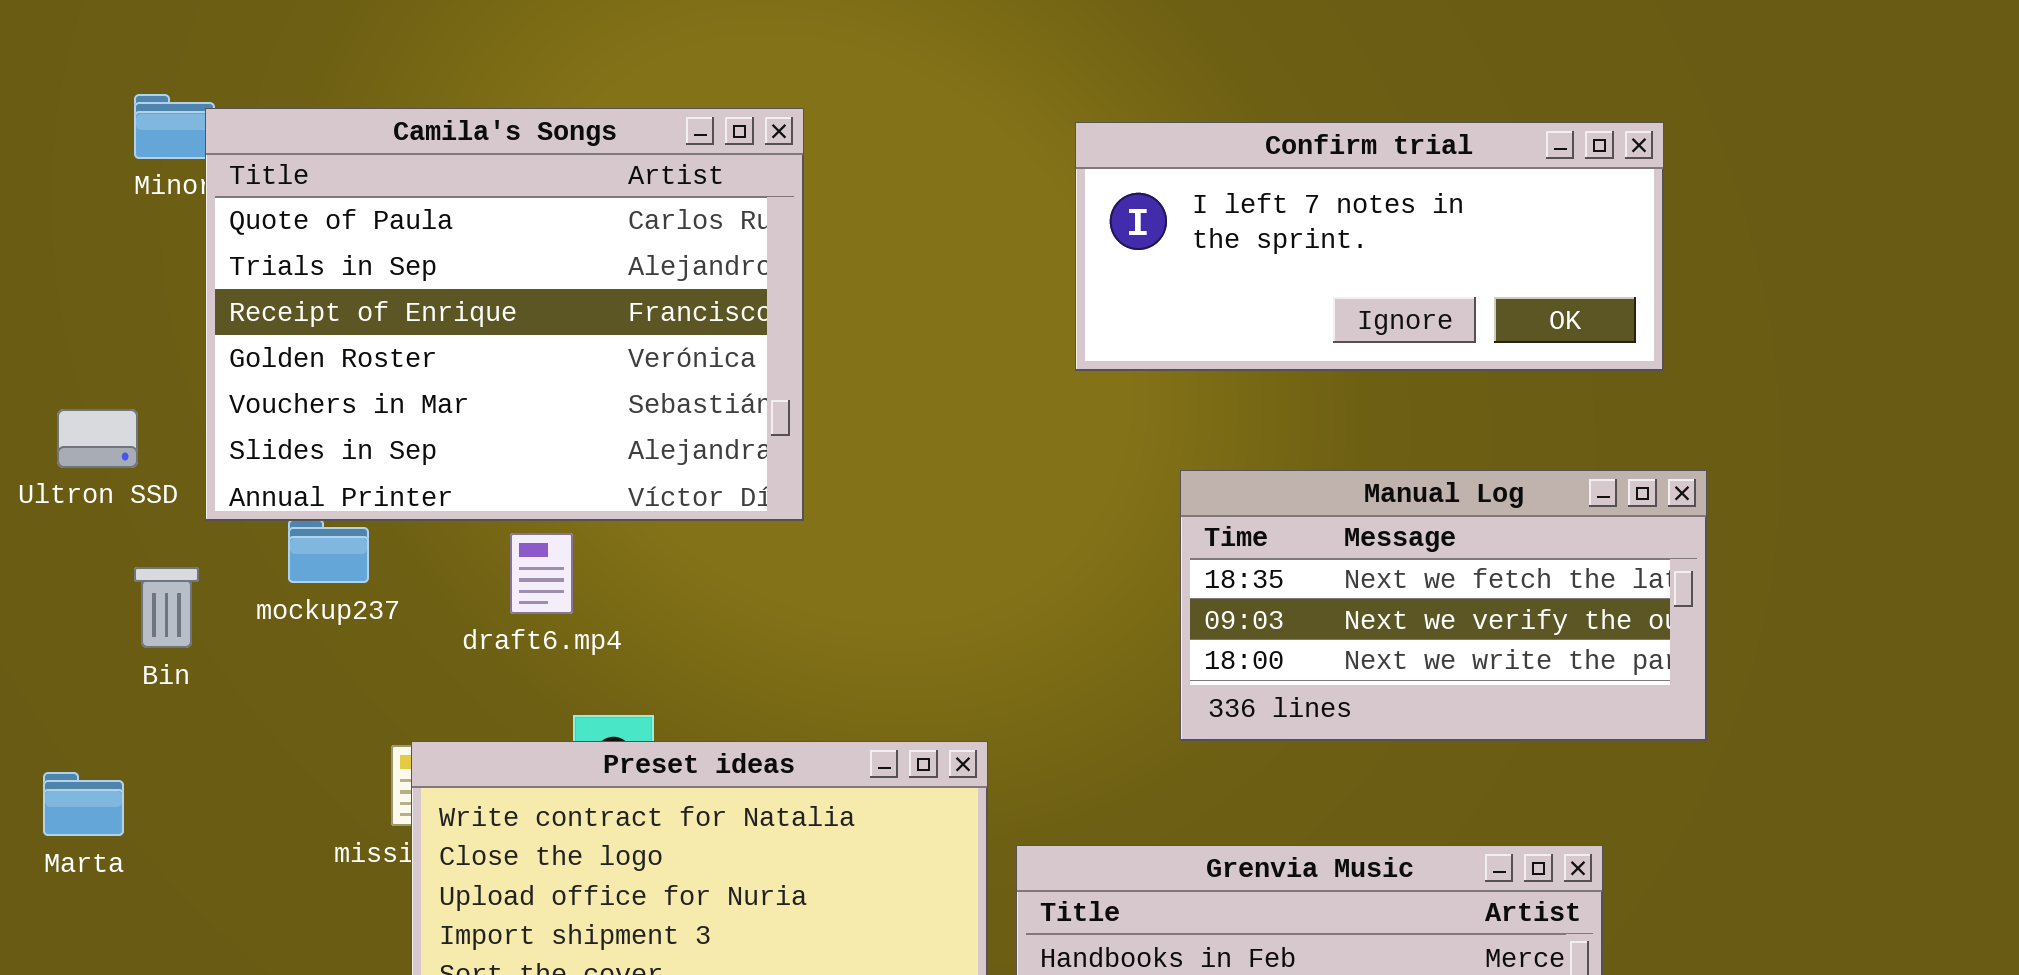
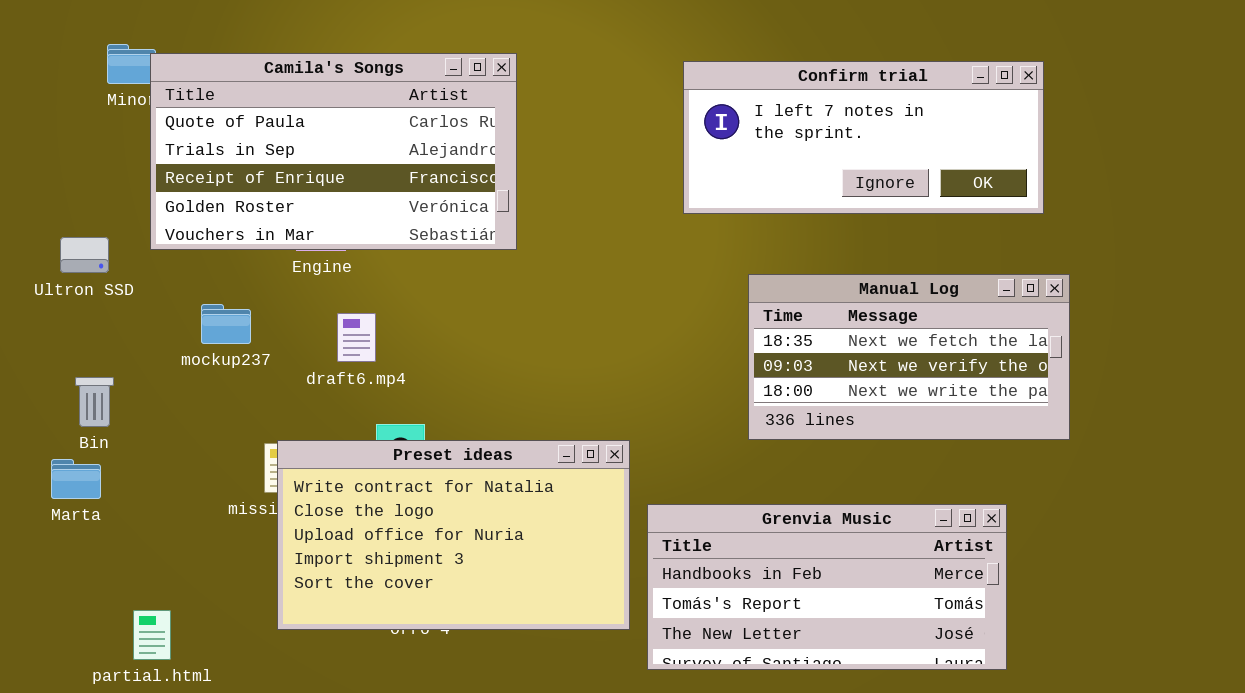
Camila's Songs: [205,108,804,521] -> [150,53,517,250], resized
Bin: [134,567,199,648] -> [75,377,114,427], moved

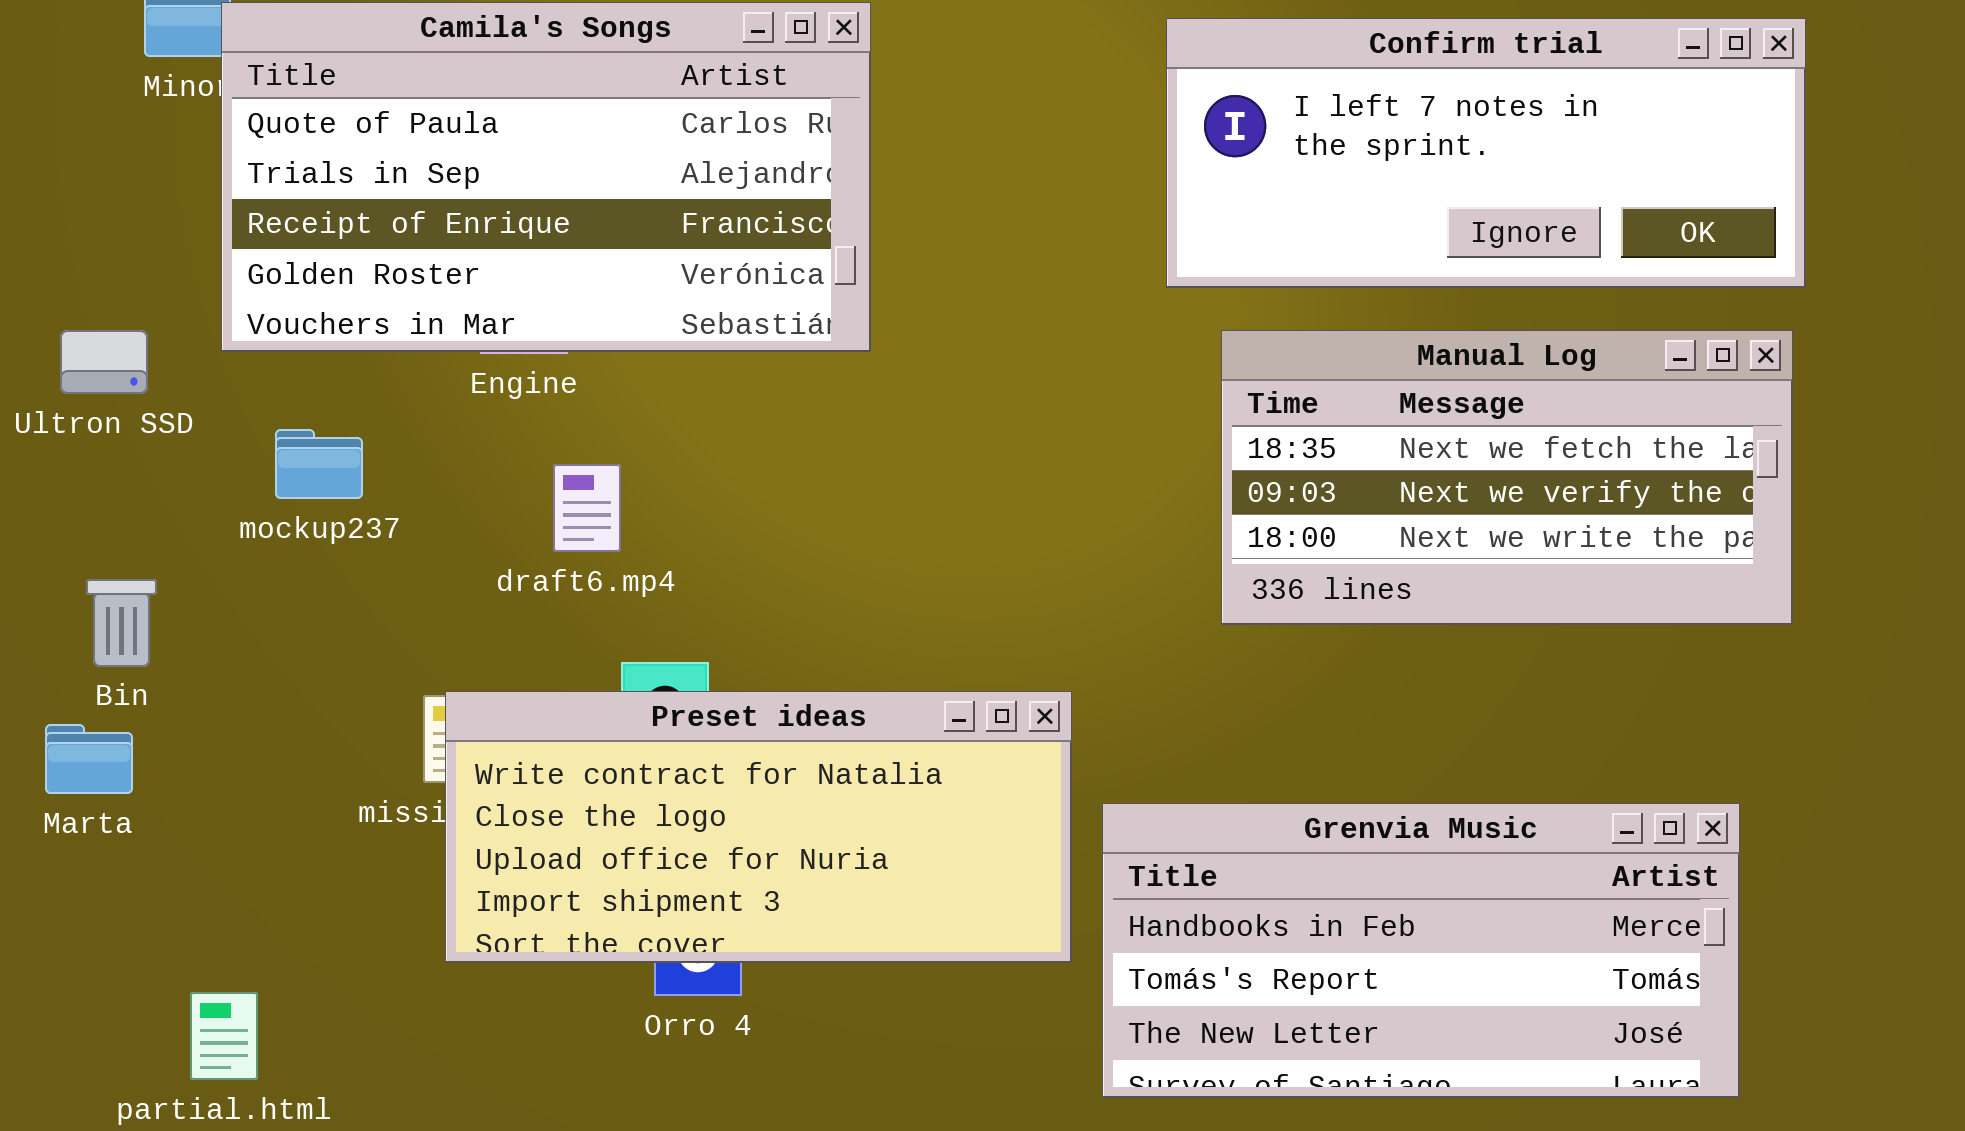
Manual Log: [748,274,1070,440] -> [1221,330,1793,625], moved
mockup237: [201,304,251,344] -> [275,429,363,499], moved
Preset ideas: [277,440,630,630] -> [445,691,1072,963], resized

